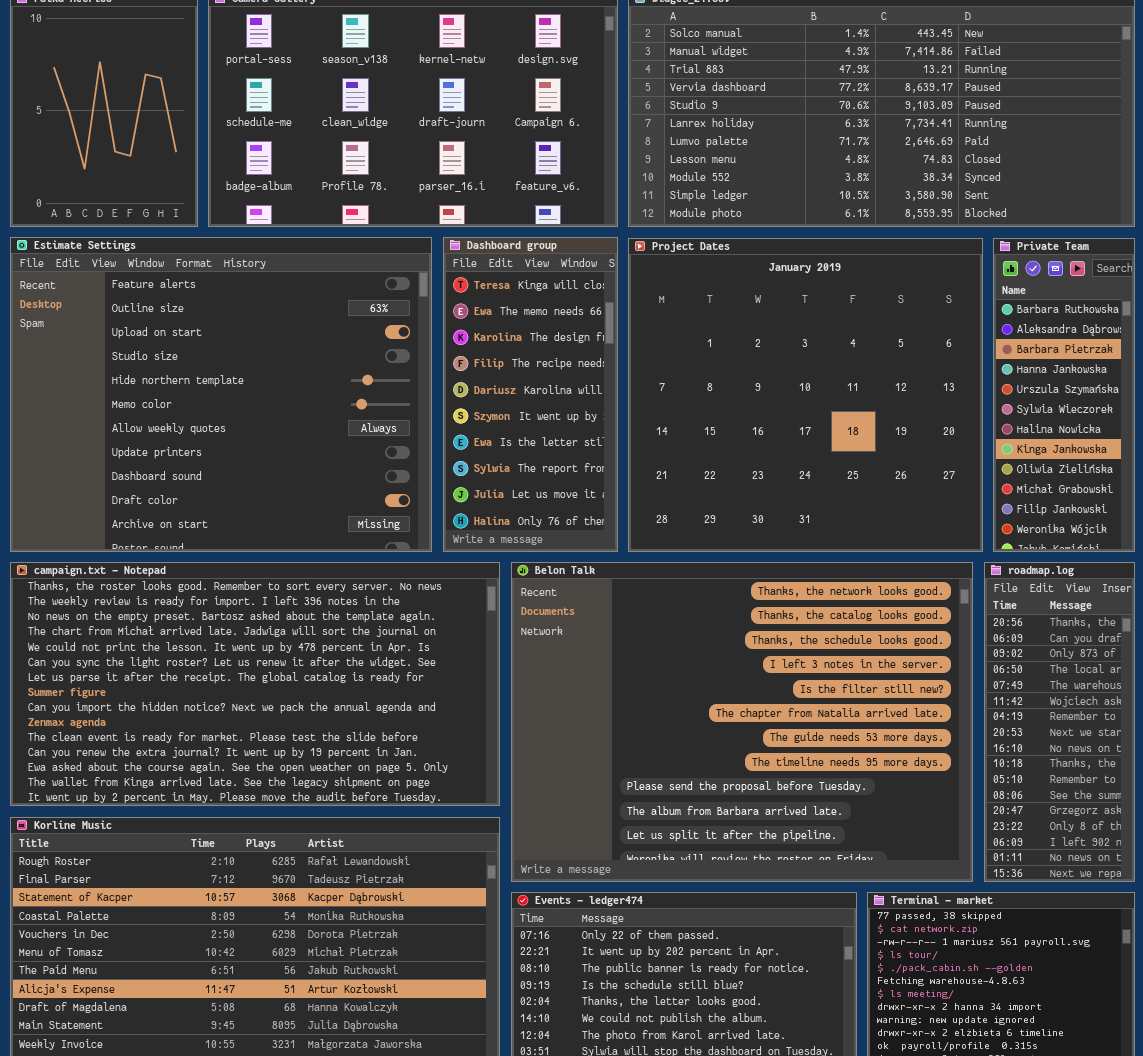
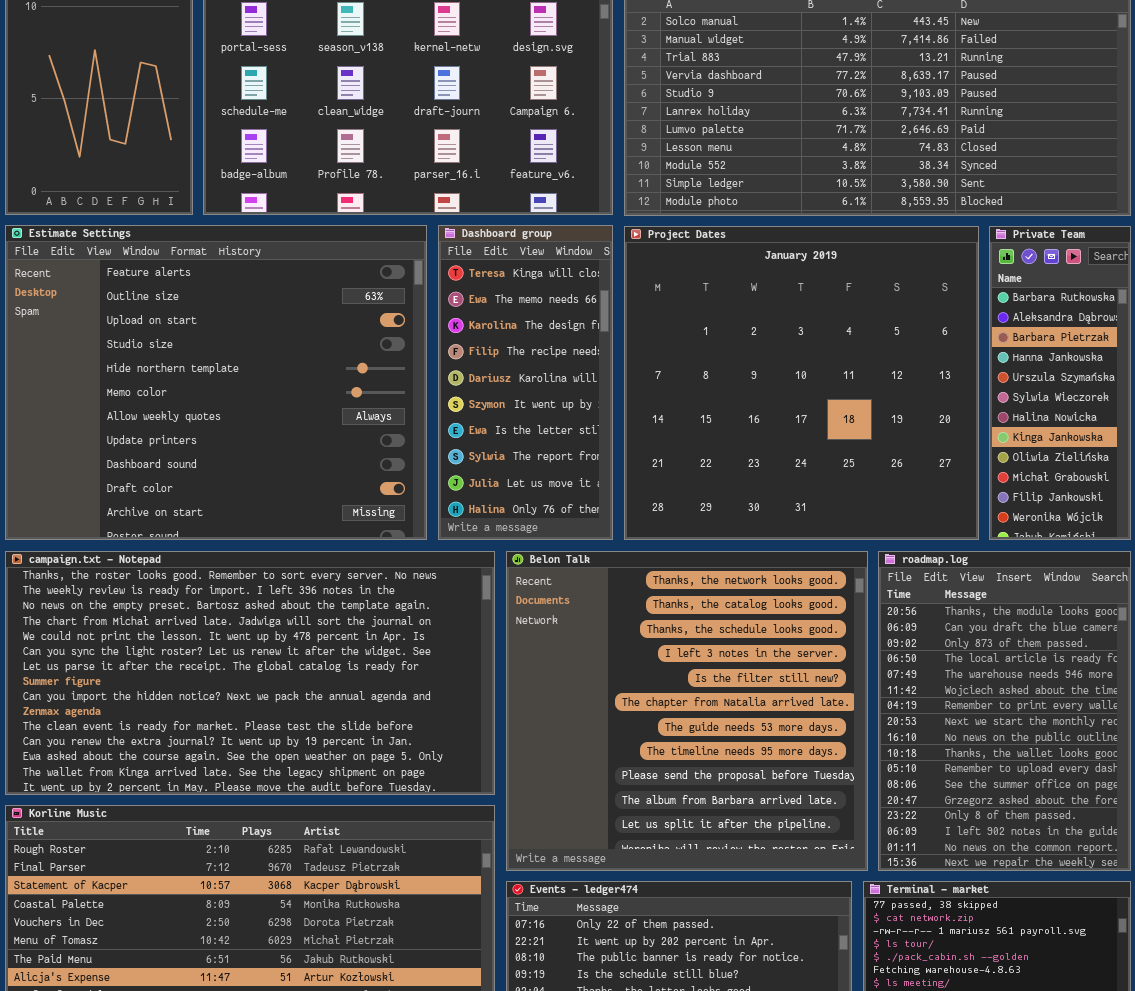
Belon Talk: [511,562,973,882] -> [506,551,868,871], resized
roadmap.log: [984,562,1135,882] -> [878,551,1131,871], resized

